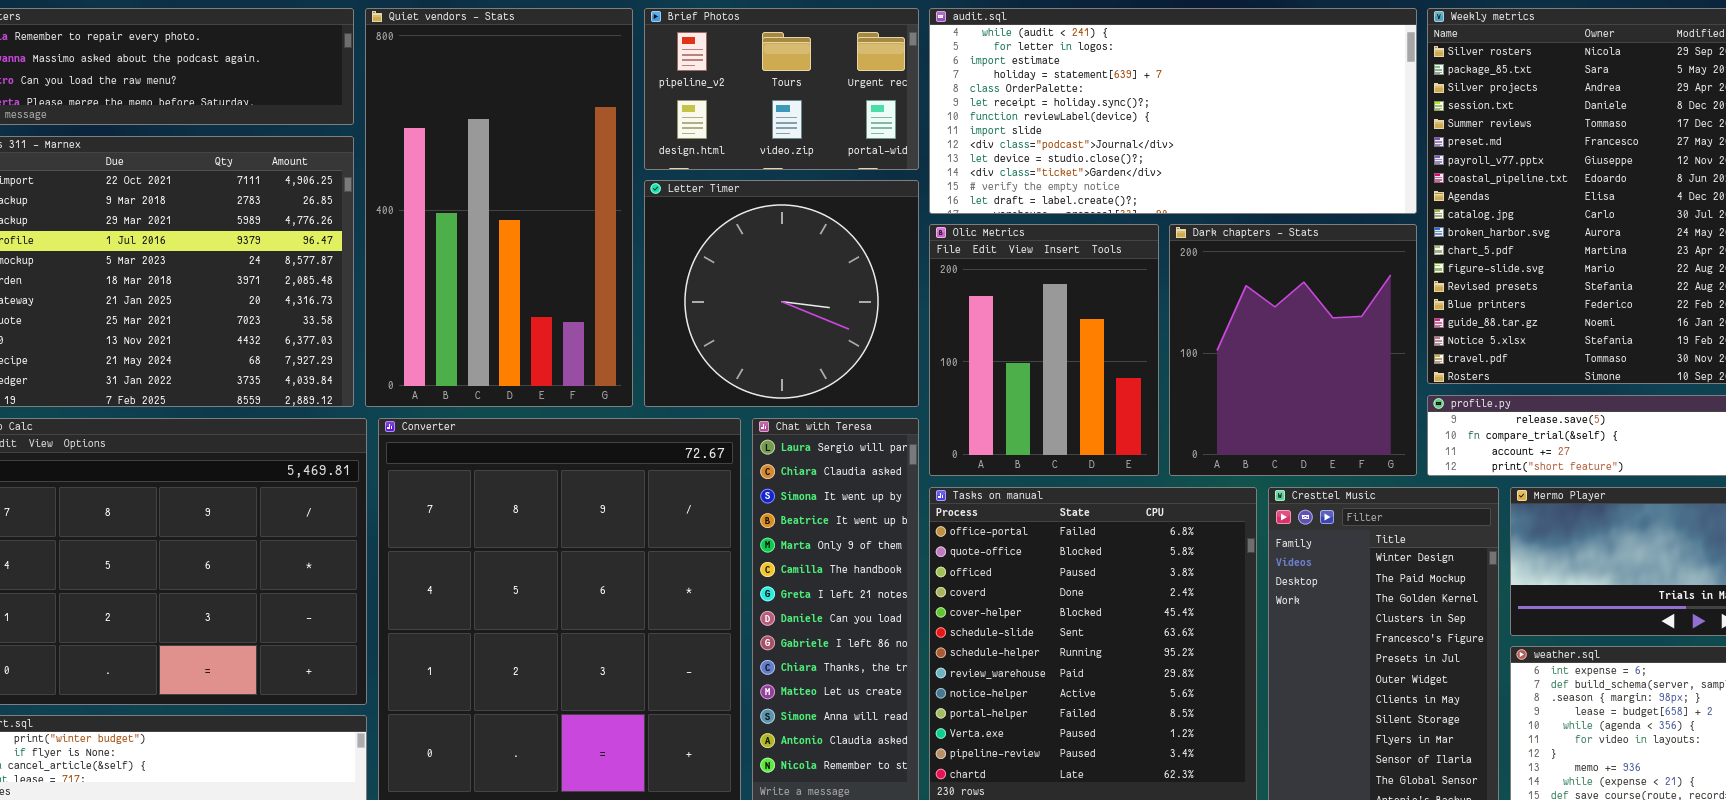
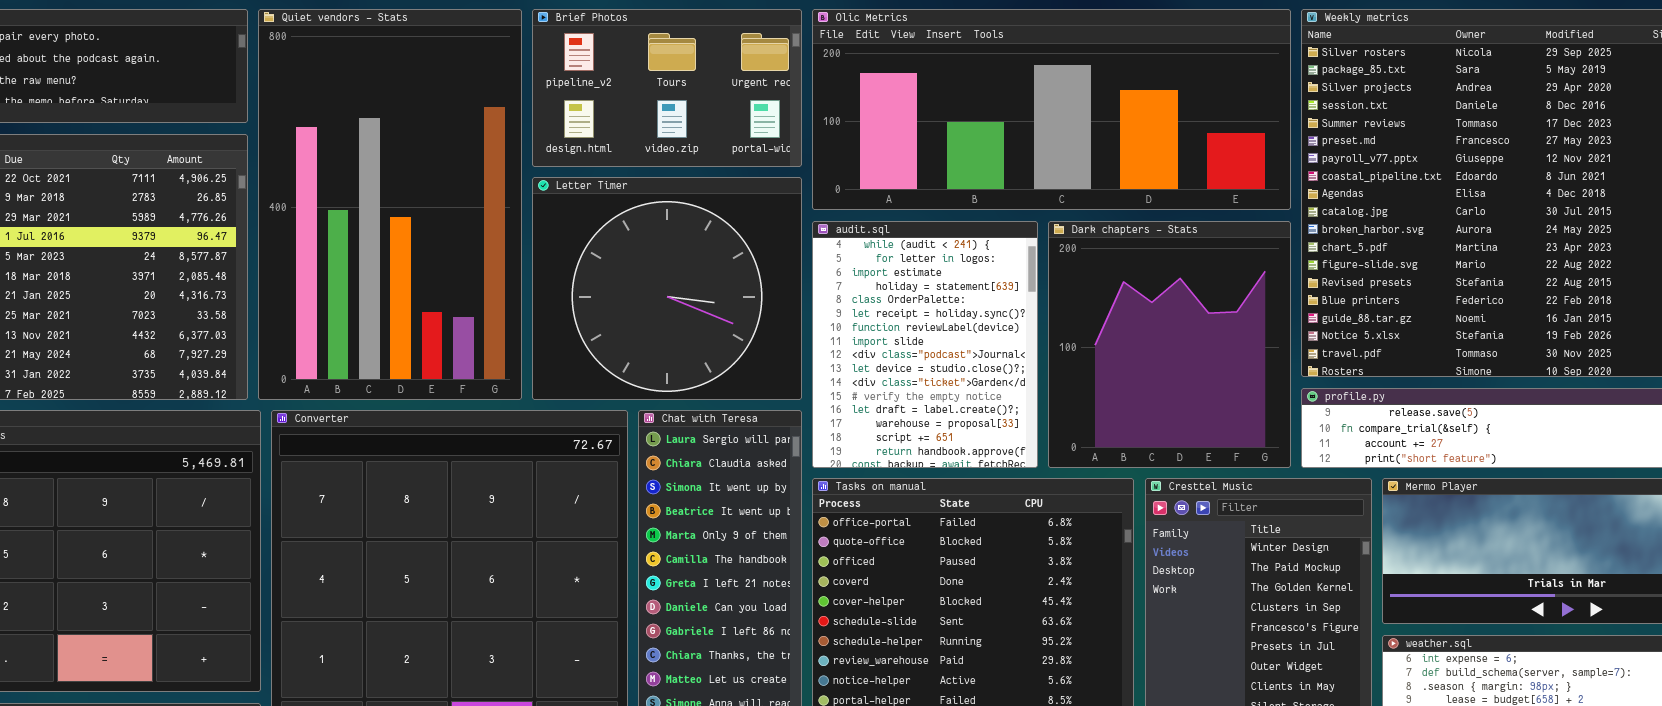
audit.sql: [929,8,1417,214] -> [812,221,1038,468], moved, resized
Olic Metrics: [929,224,1159,476] -> [812,9,1291,210], moved, resized

